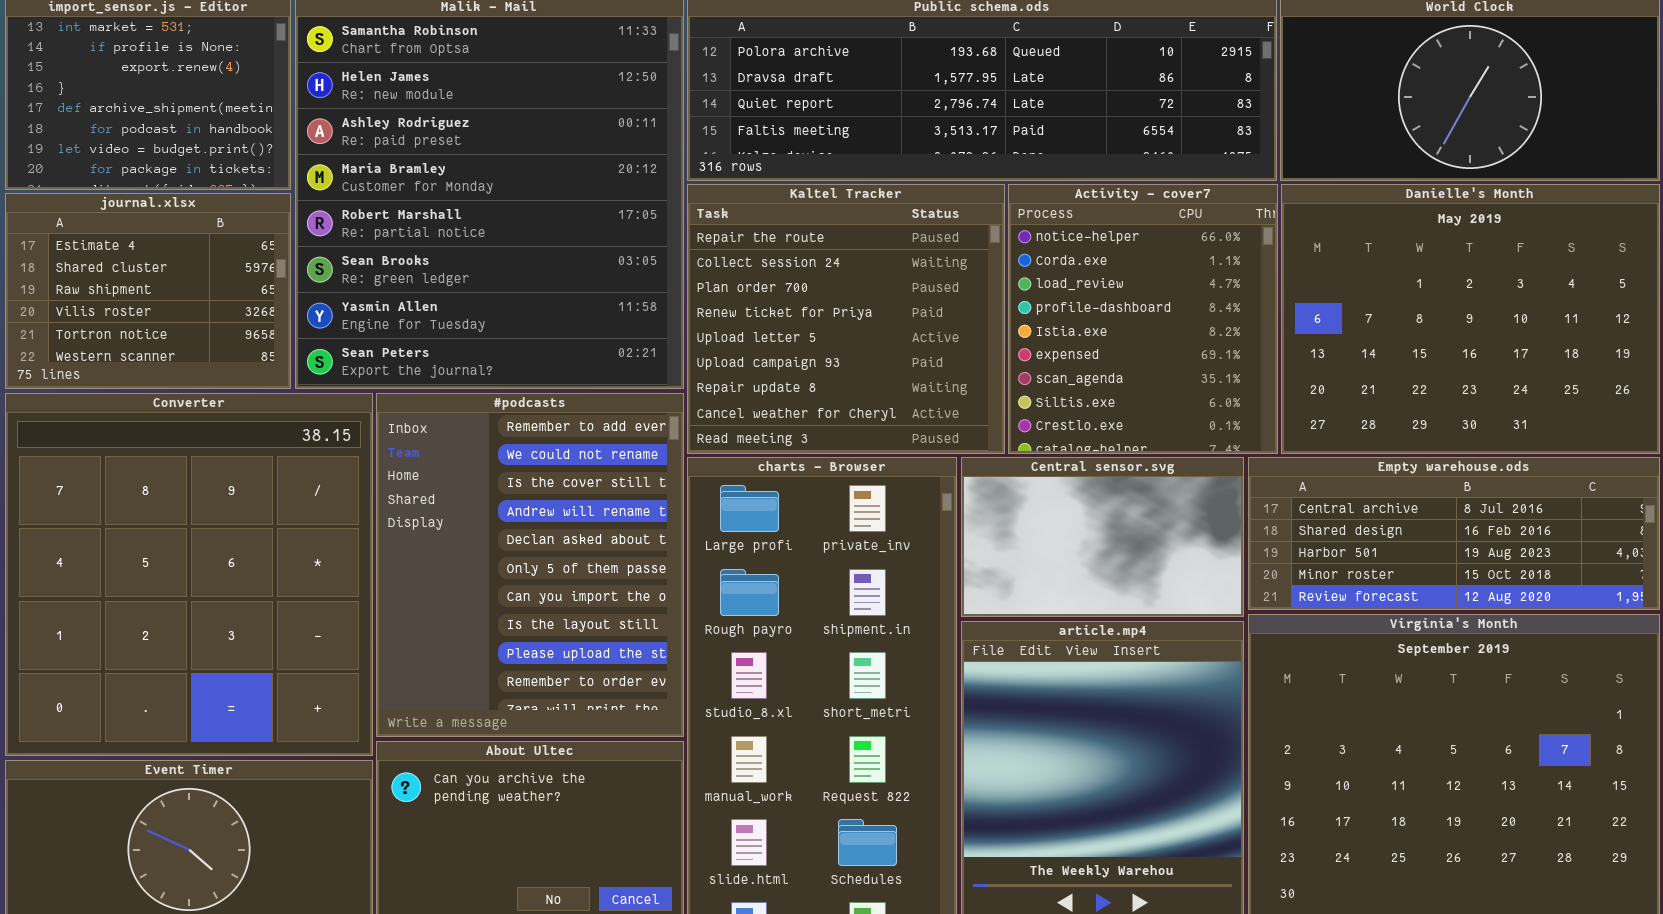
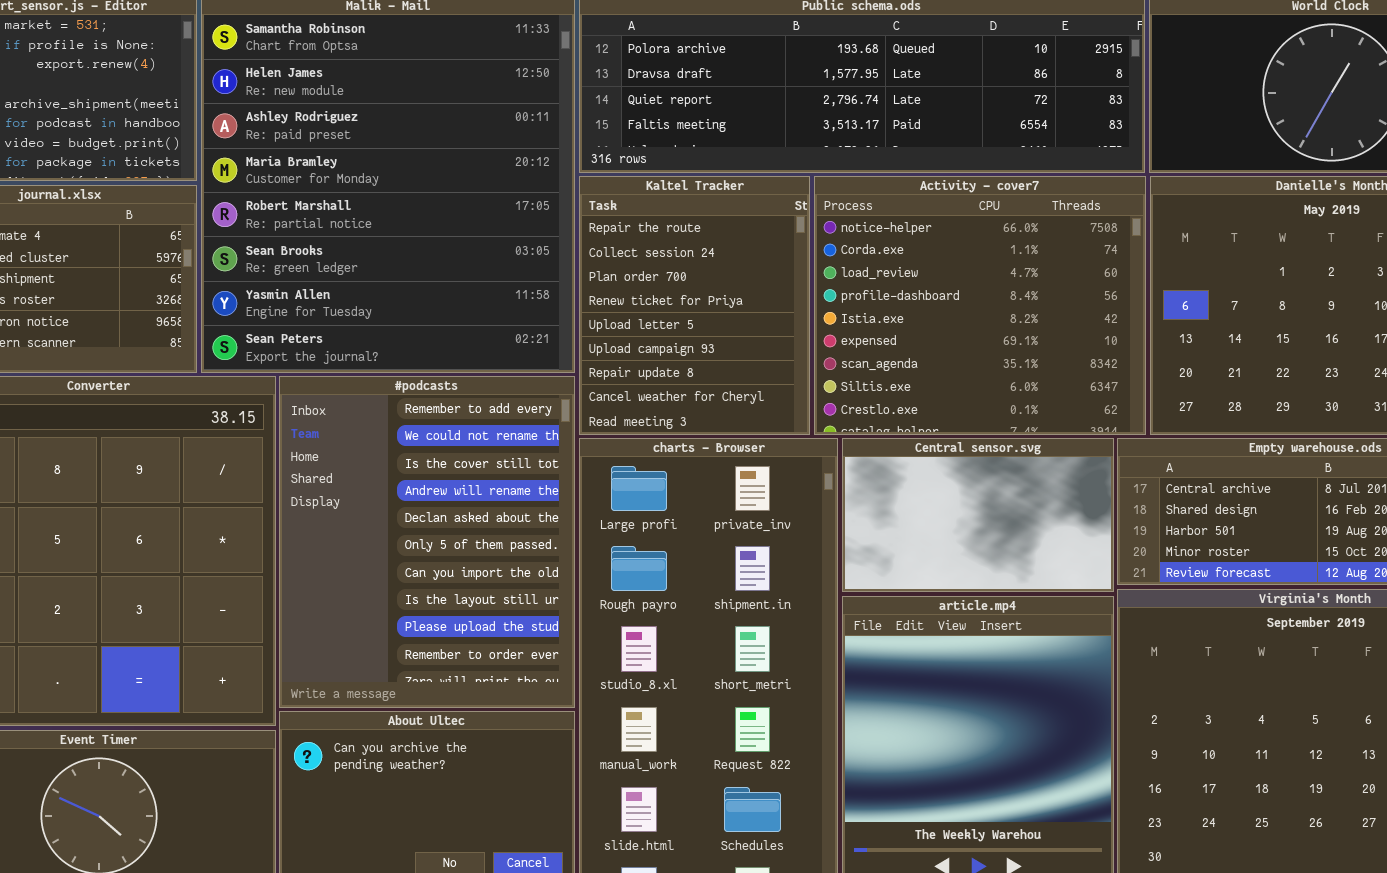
Kaltel Tracker: [687,184,1005,454] -> [579,176,810,435], resized
Activity - cover7: [1008,184,1278,454] -> [814,176,1146,435], resized

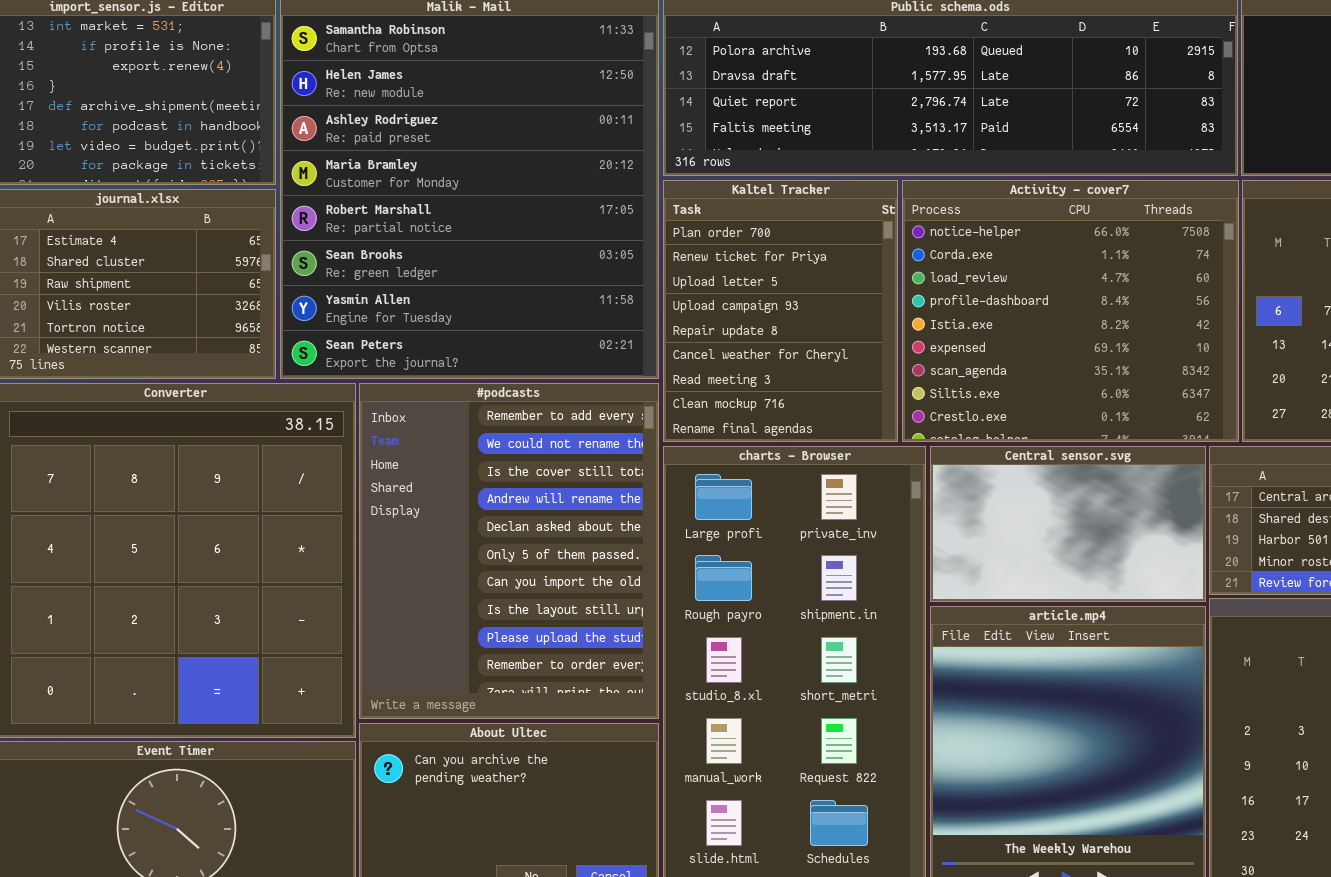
Kaltel Tracker: [579,176,810,435] -> [663,180,898,442], scrolled down 2 rows

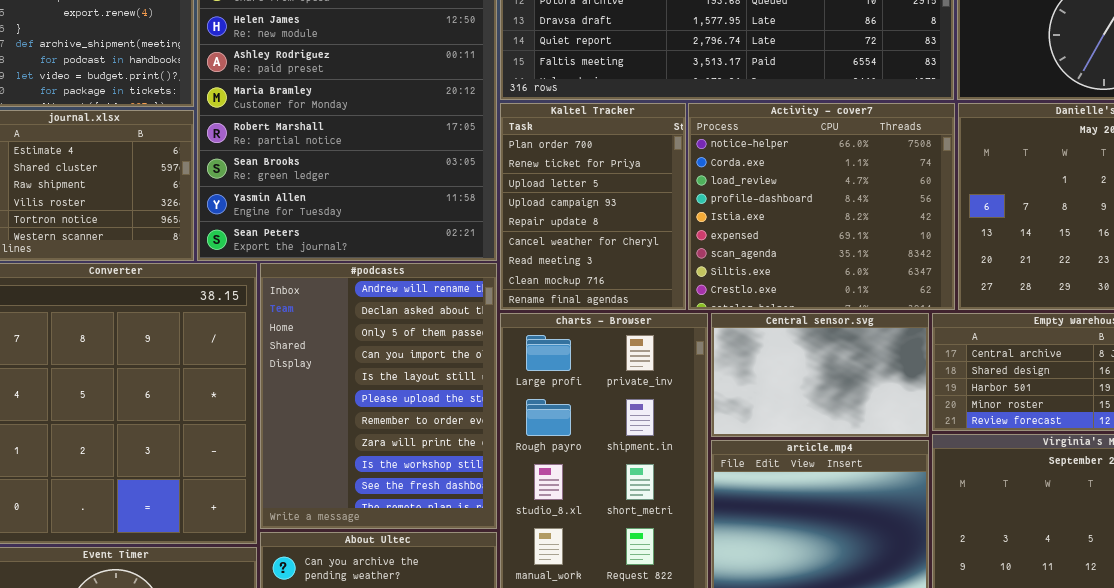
#podcasts: [359,383,659,719] -> [260,263,497,529], scrolled down 3 rows

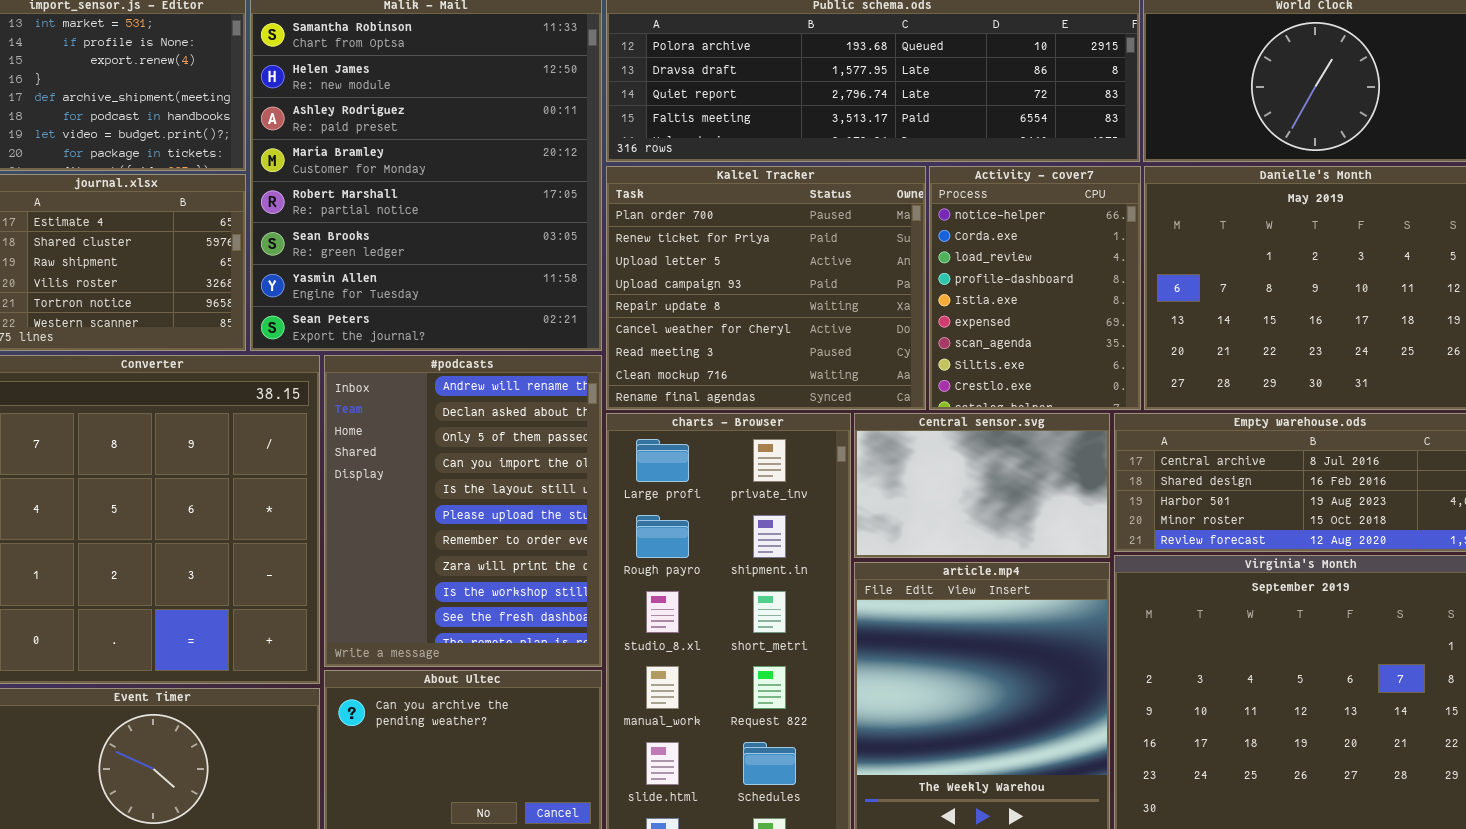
Kaltel Tracker: [500,103,686,310] -> [606,166,926,410], resized
Activity - cover7: [688,103,955,310] -> [929,166,1141,410], resized

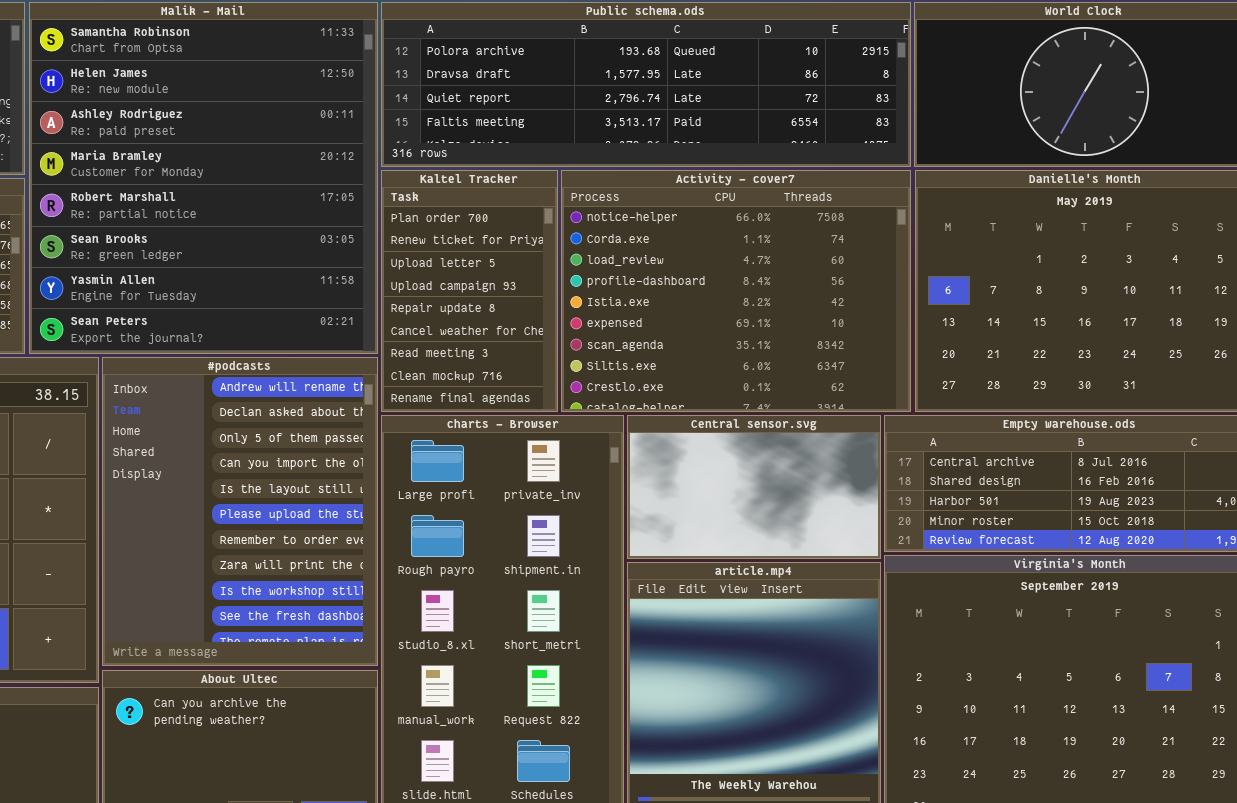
Kaltel Tracker: [606,166,926,410] -> [381,170,558,412], resized
Activity - cover7: [929,166,1141,410] -> [561,170,911,412], resized

